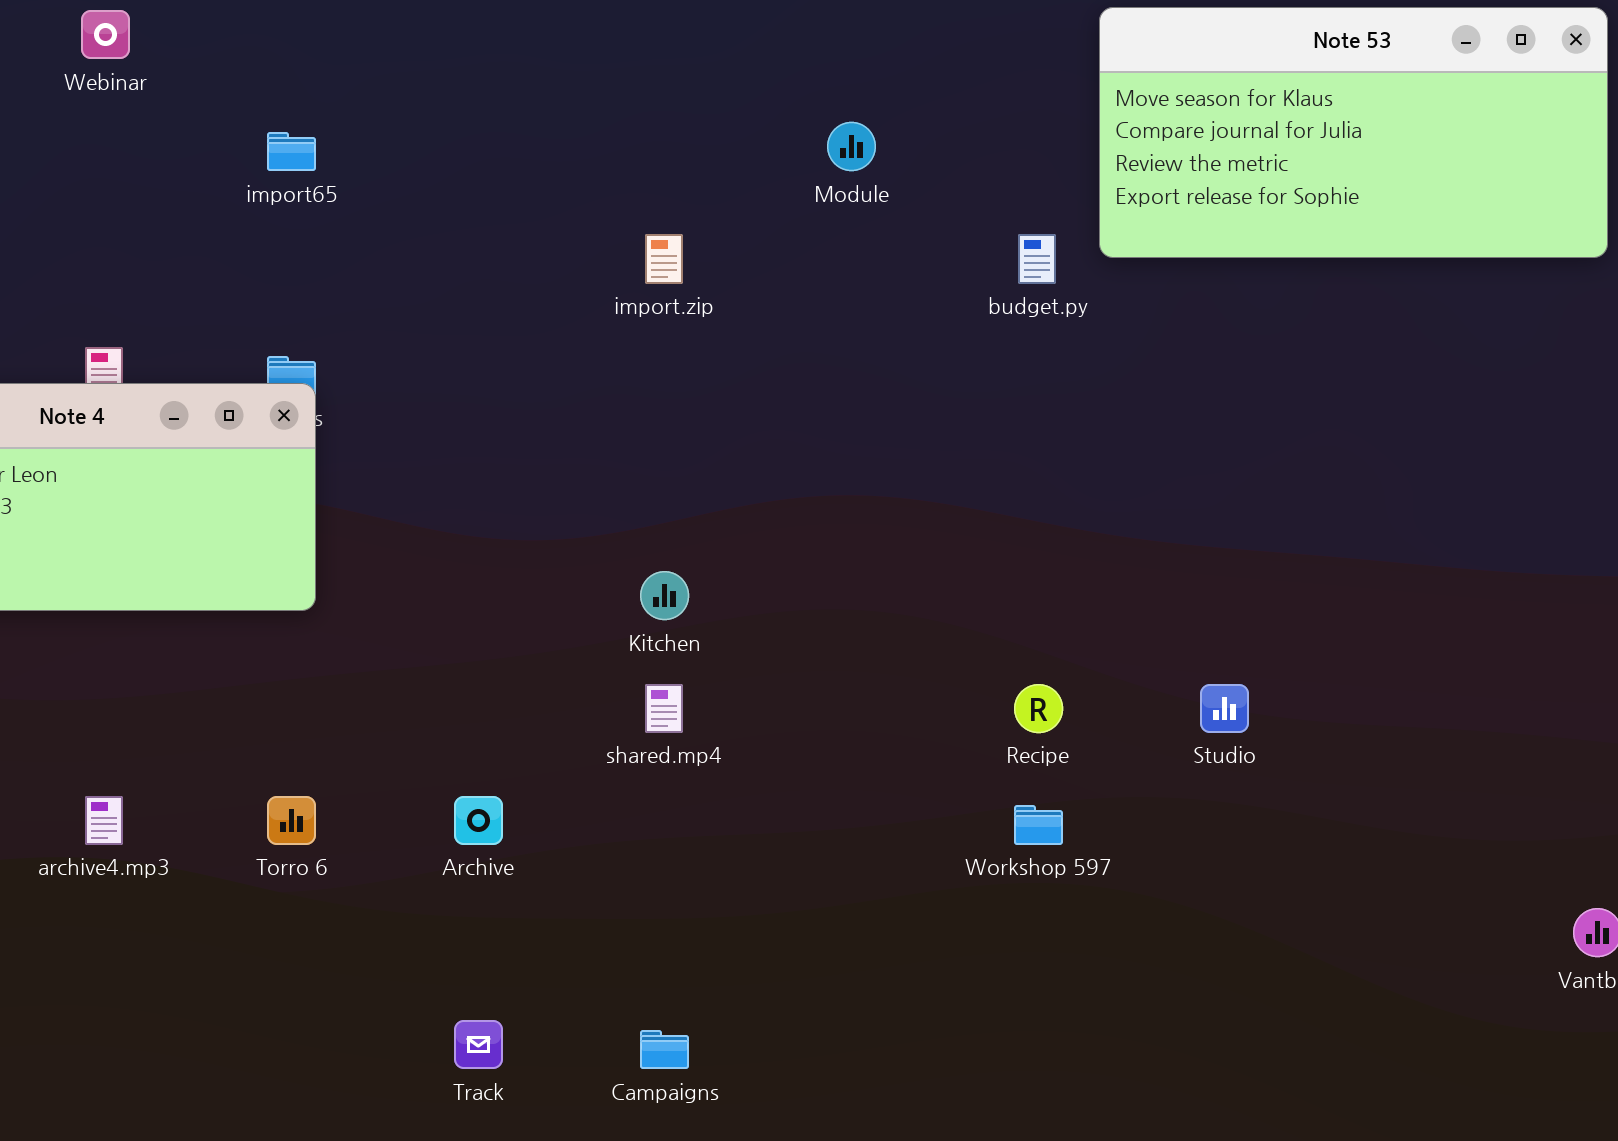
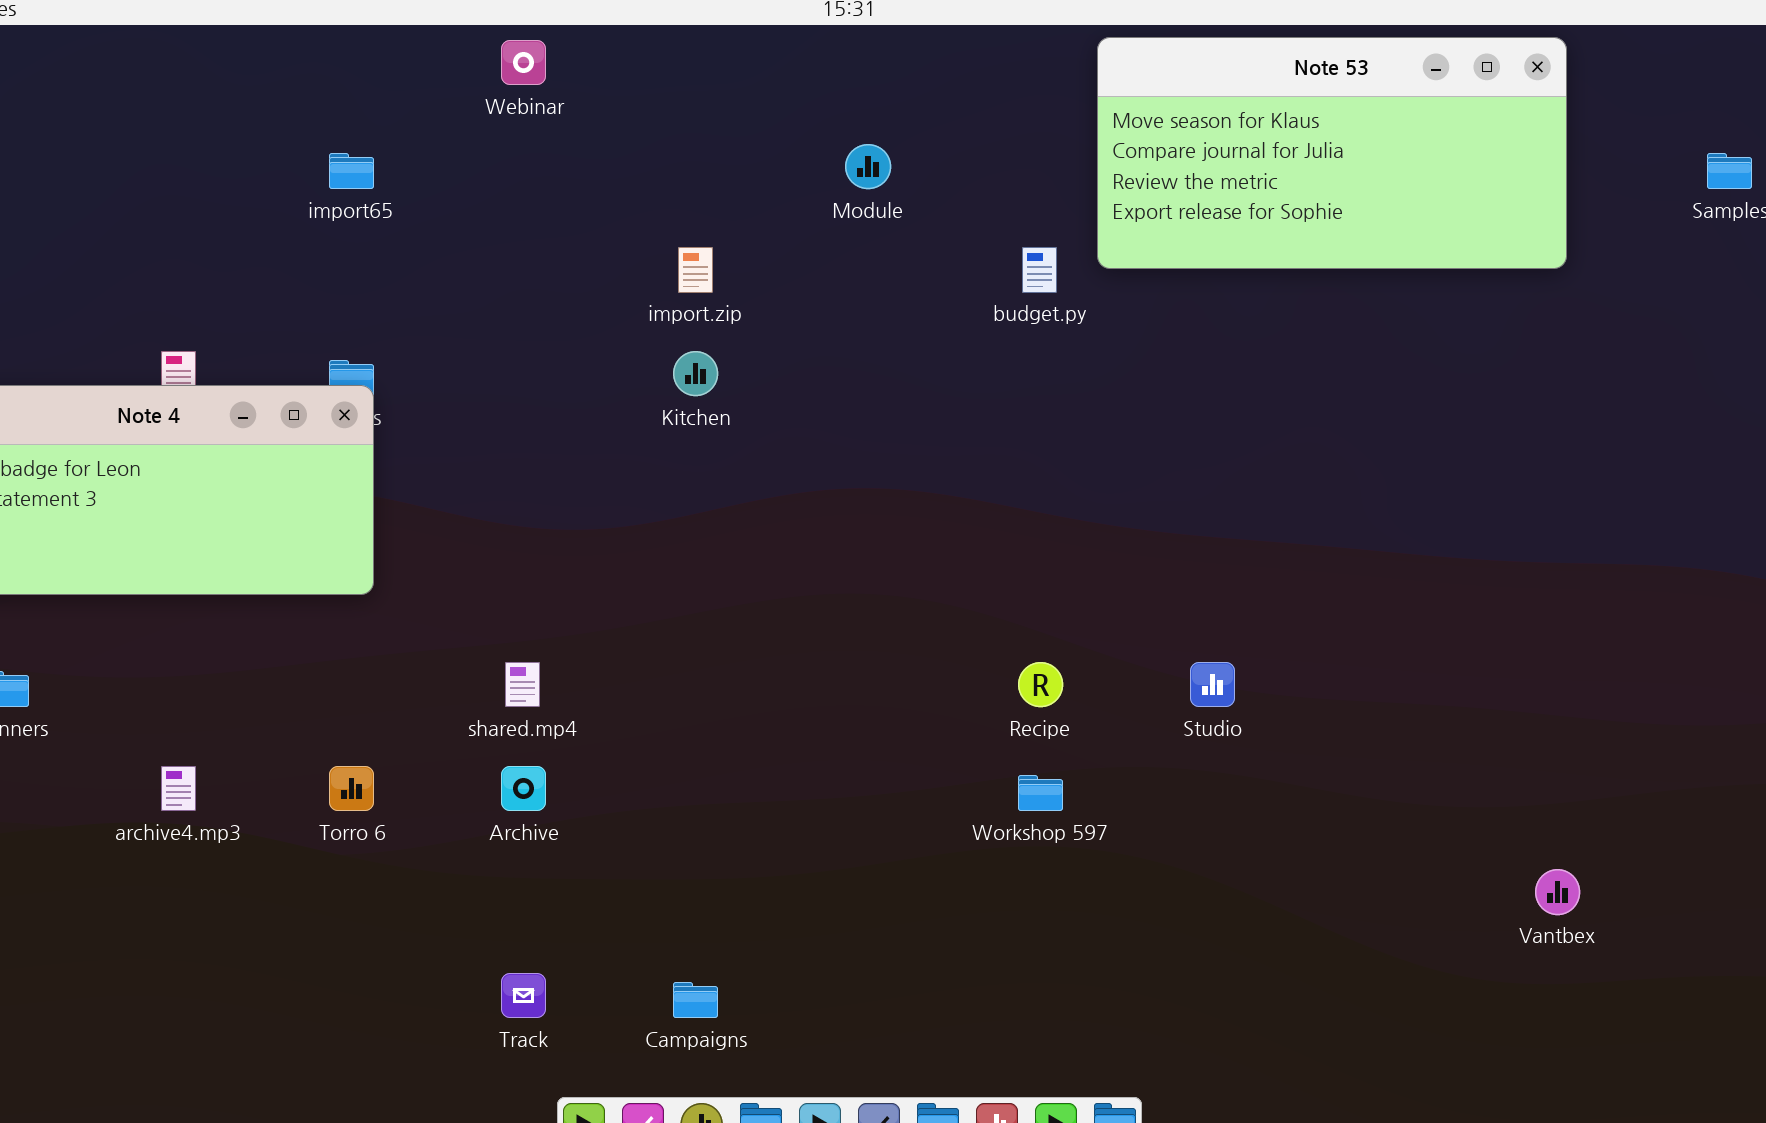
Webinar: [81,10,130,59] -> [501,40,546,85], moved
Kitchen: [640,571,689,620] -> [673,351,718,396], moved
shared.mp4: [645,684,683,733] -> [505,662,540,707], moved

